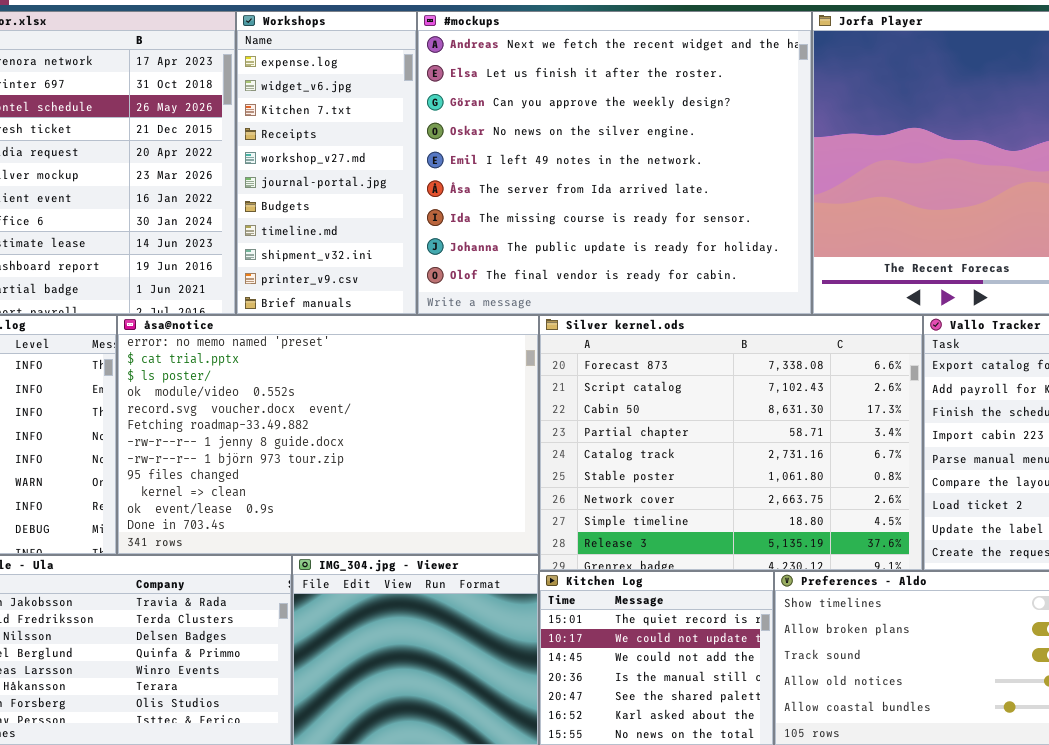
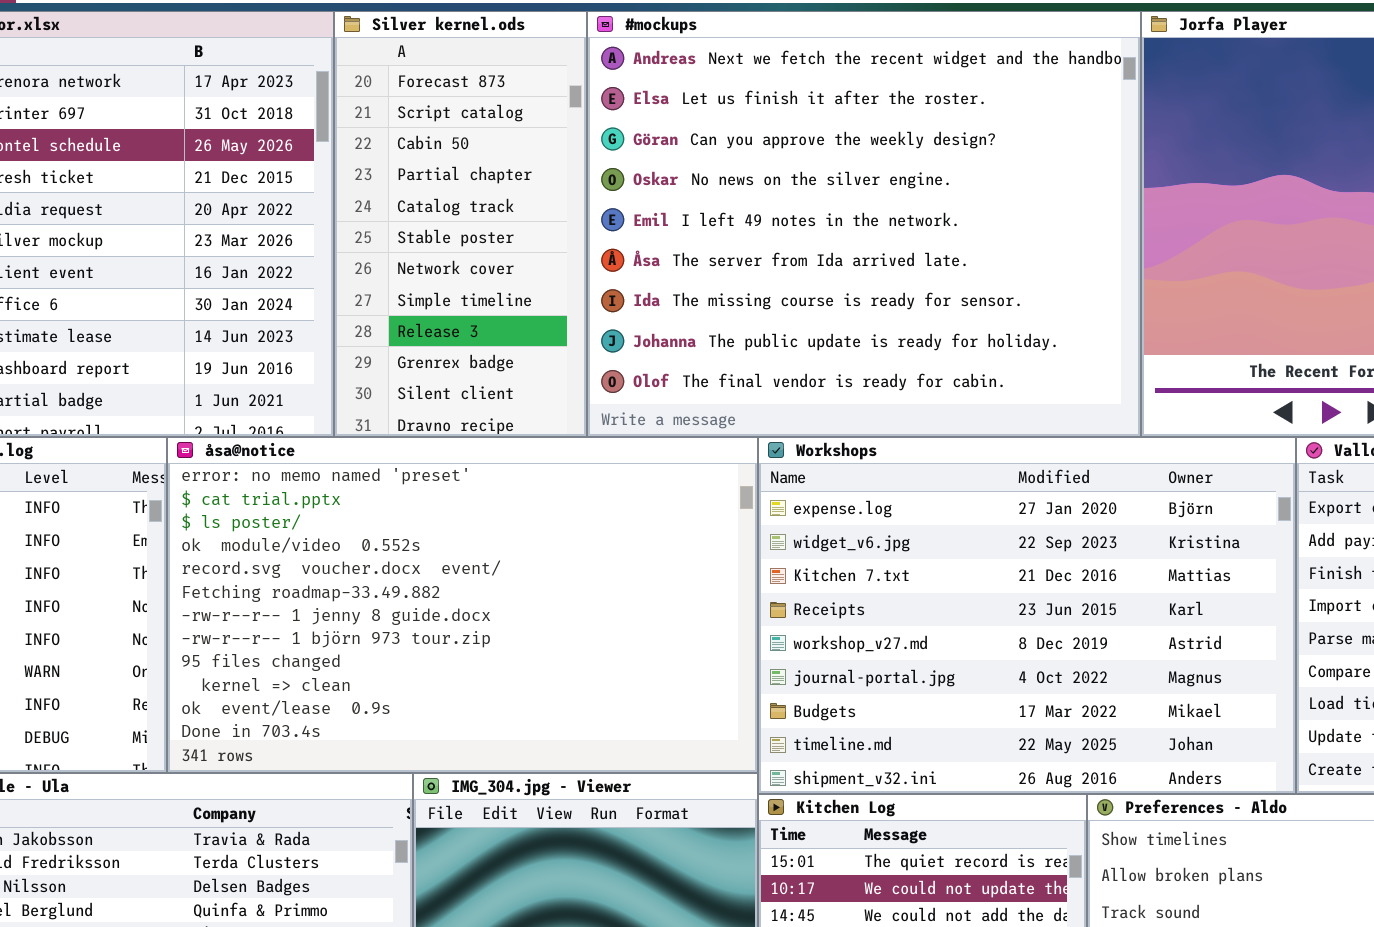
Workshops: [236,11,417,315] -> [758,437,1296,794], moved, resized
Silver kernel.ods: [539,315,923,571] -> [334,11,587,437], moved, resized

